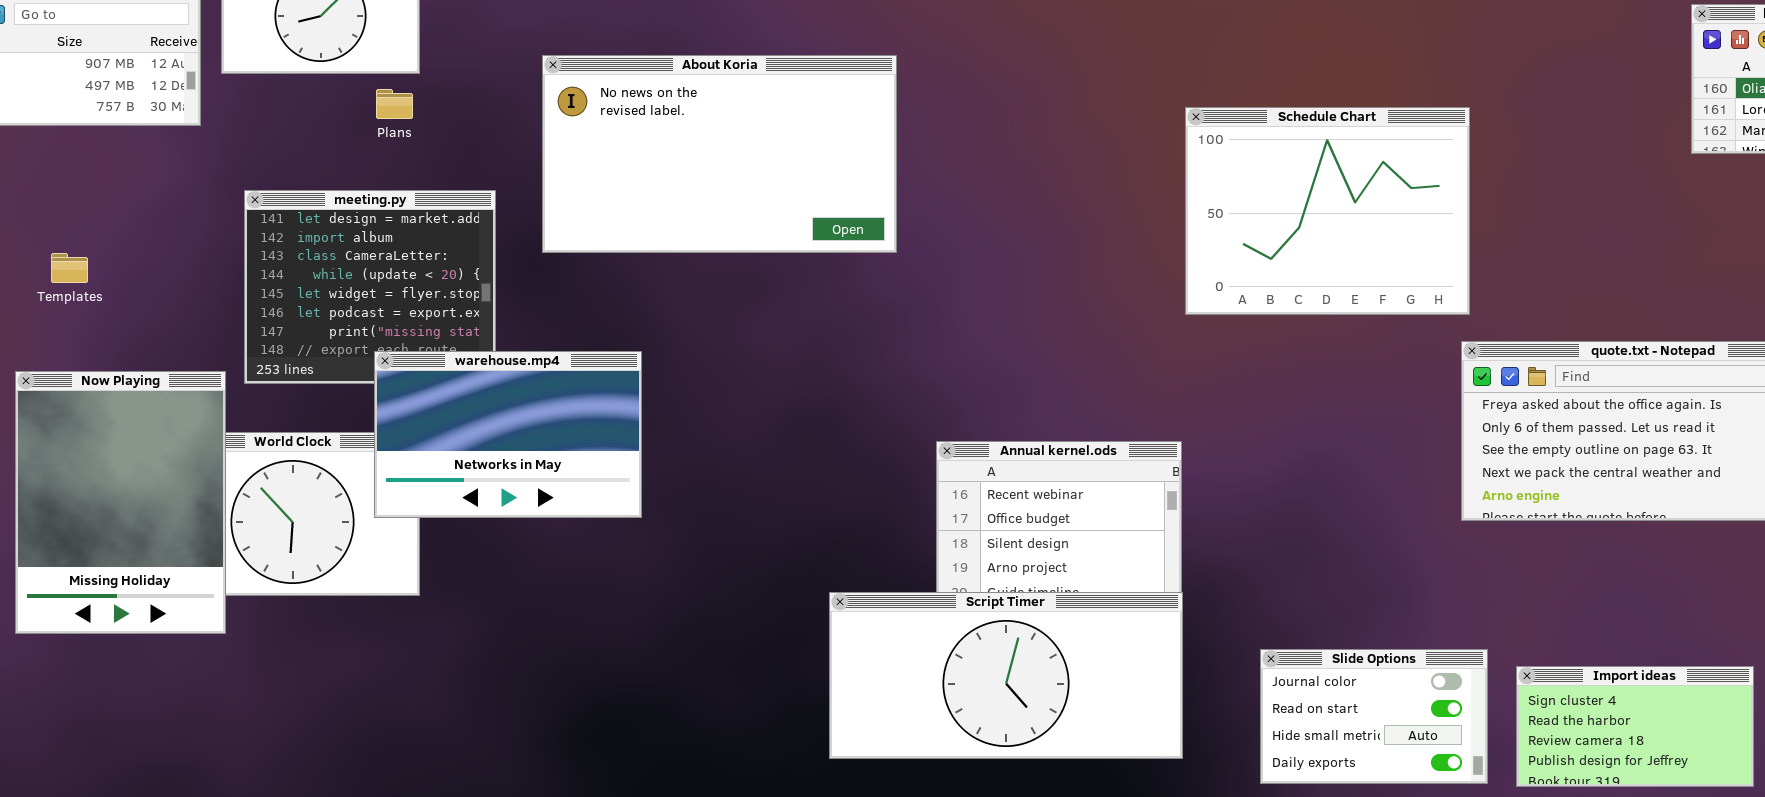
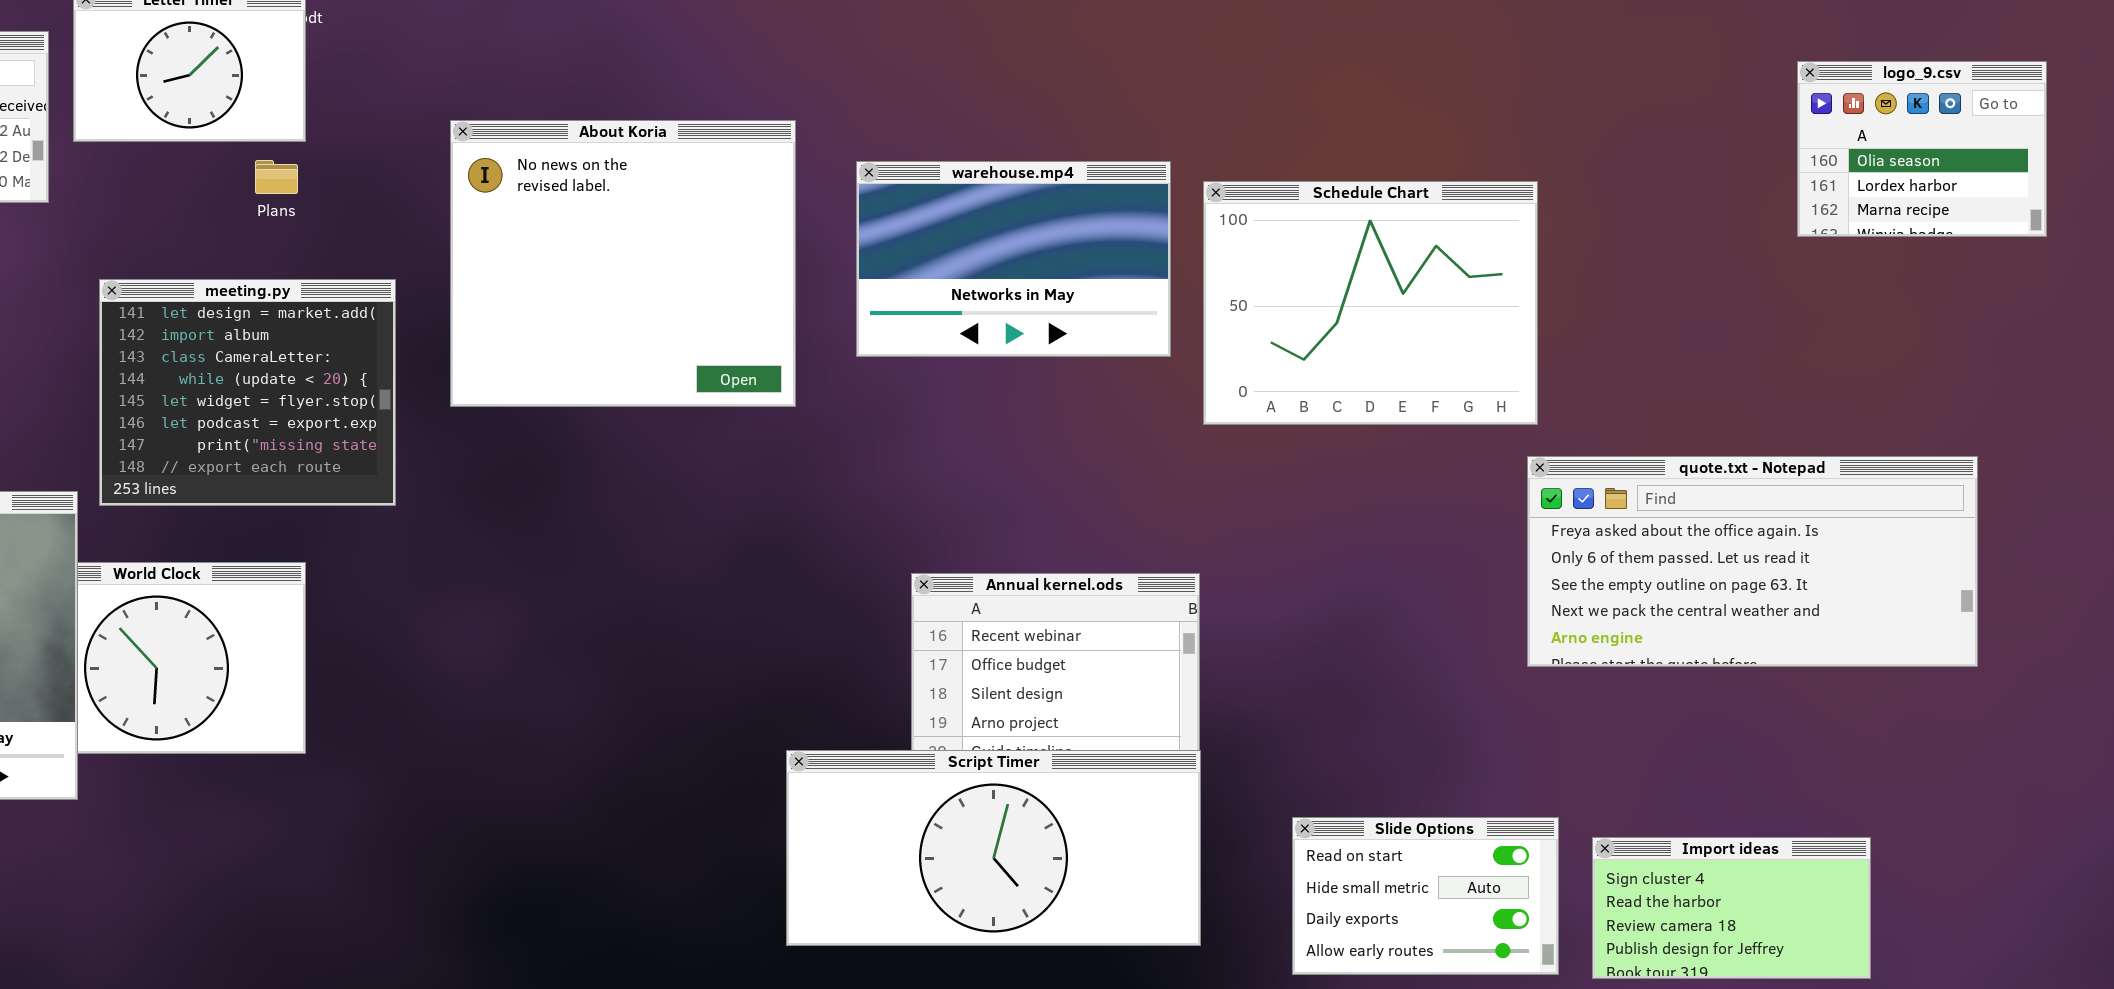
About Koria: [542,55,897,253] -> [450,120,796,407], resized
warehouse.mp4: [374,351,642,518] -> [856,161,1171,357], moved
Slide Options: [1260,649,1488,784] -> [1292,817,1559,975], scrolled down 1 row

